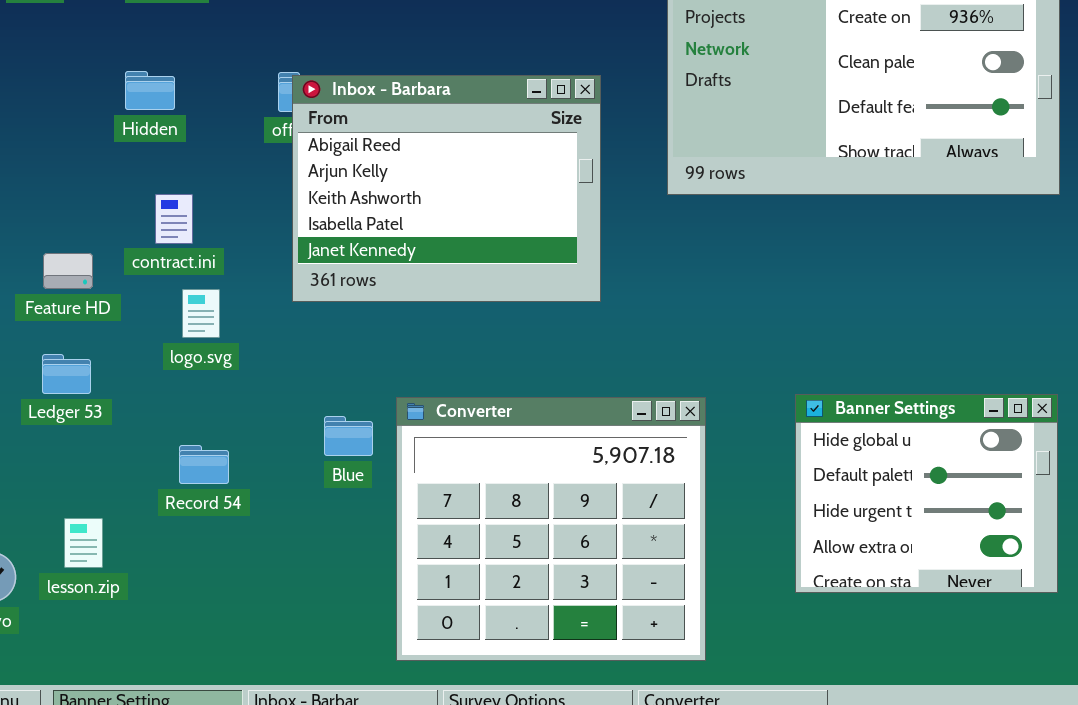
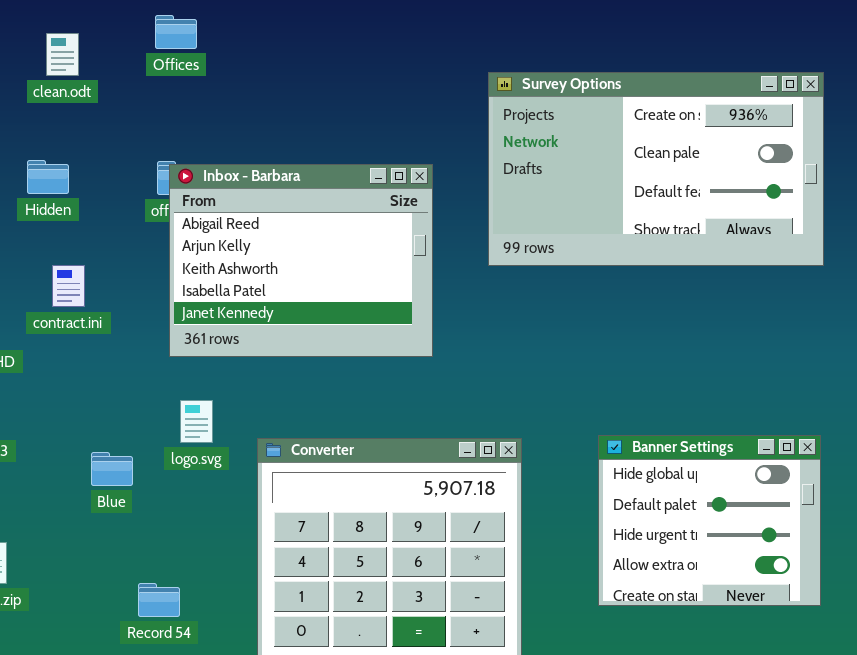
logo.svg: [182,289,220,338] -> [180,400,213,443], moved
Blue: [324,416,373,456] -> [91,452,133,486], moved
Record 54: [179,445,229,484] -> [138,583,180,617], moved

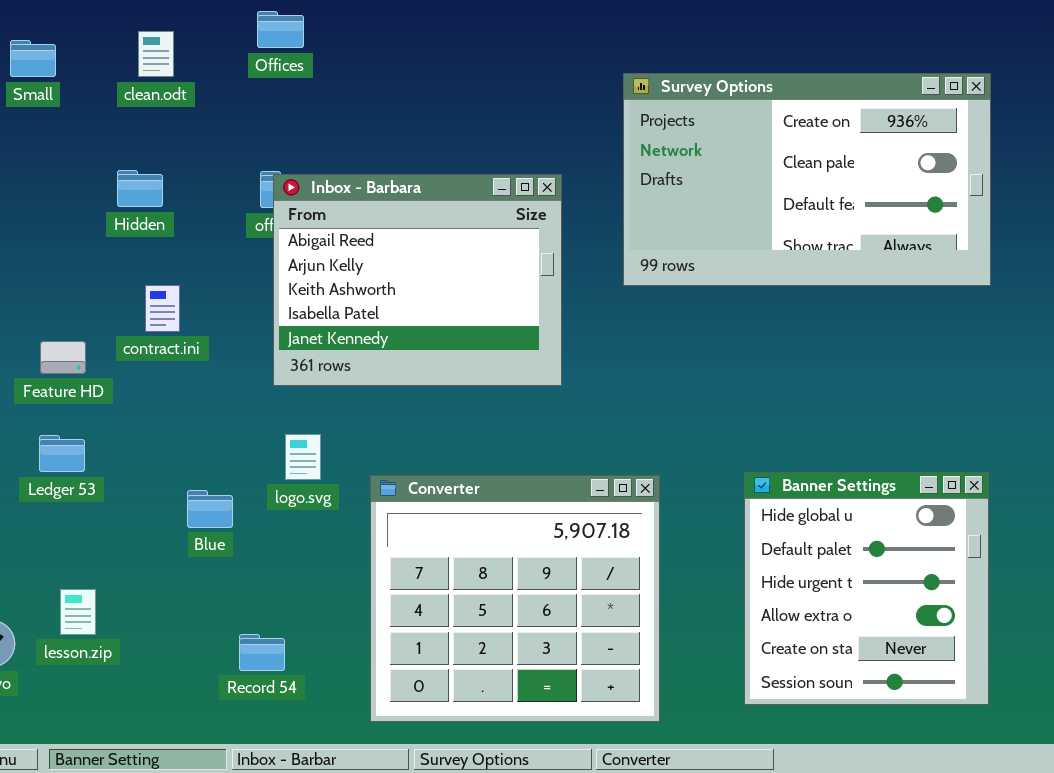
Banner Settings: [598,435,821,606] -> [744,472,989,705], resized

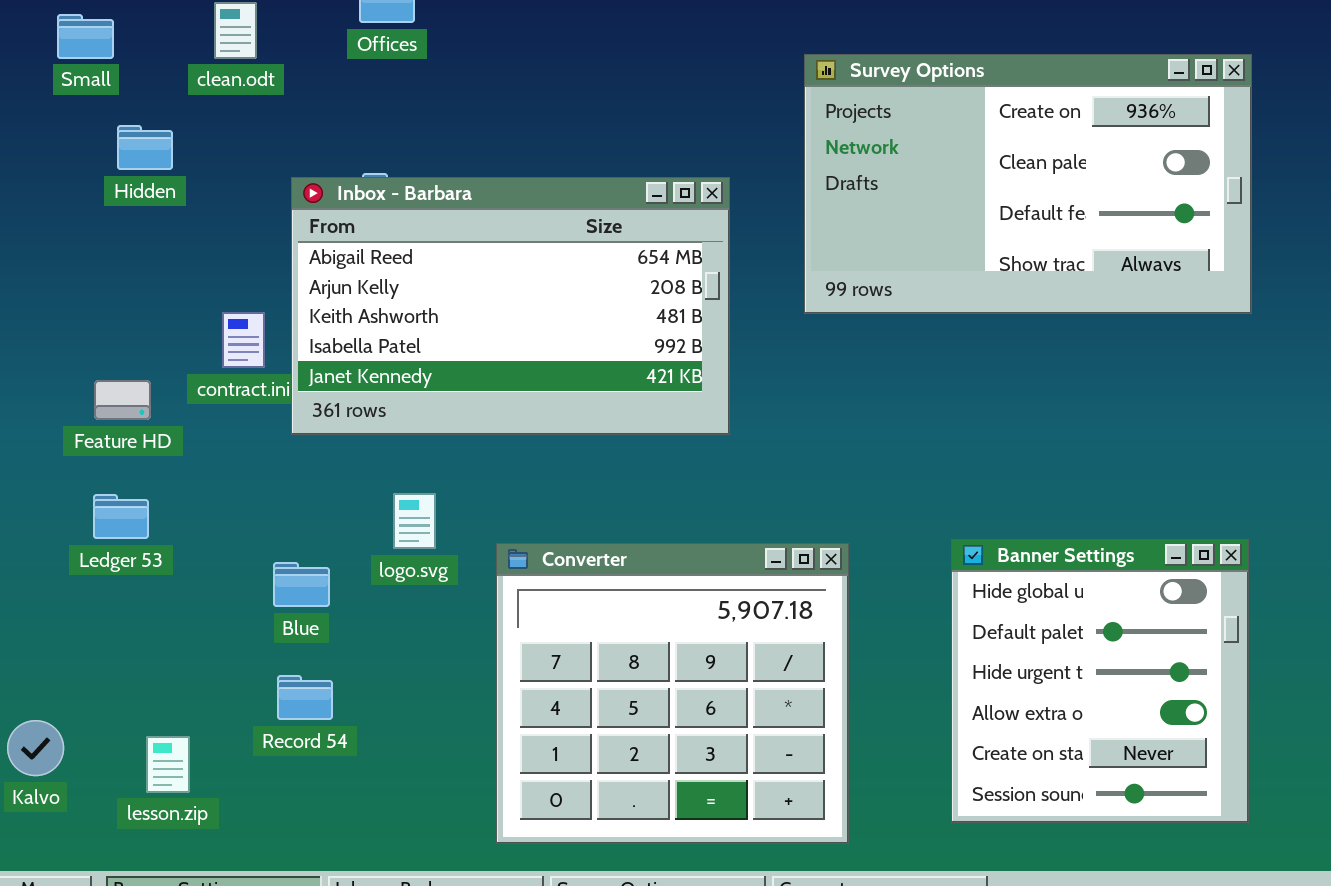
Hidden: [117,170,163,207] -> [117,125,173,170], moved
Inbox - Barbara: [273,174,562,386] -> [291,177,730,435], resized
lesson.zip: [60,589,96,635] -> [146,736,190,793], moved
Record 54: [239,634,285,671] -> [277,675,333,720], moved

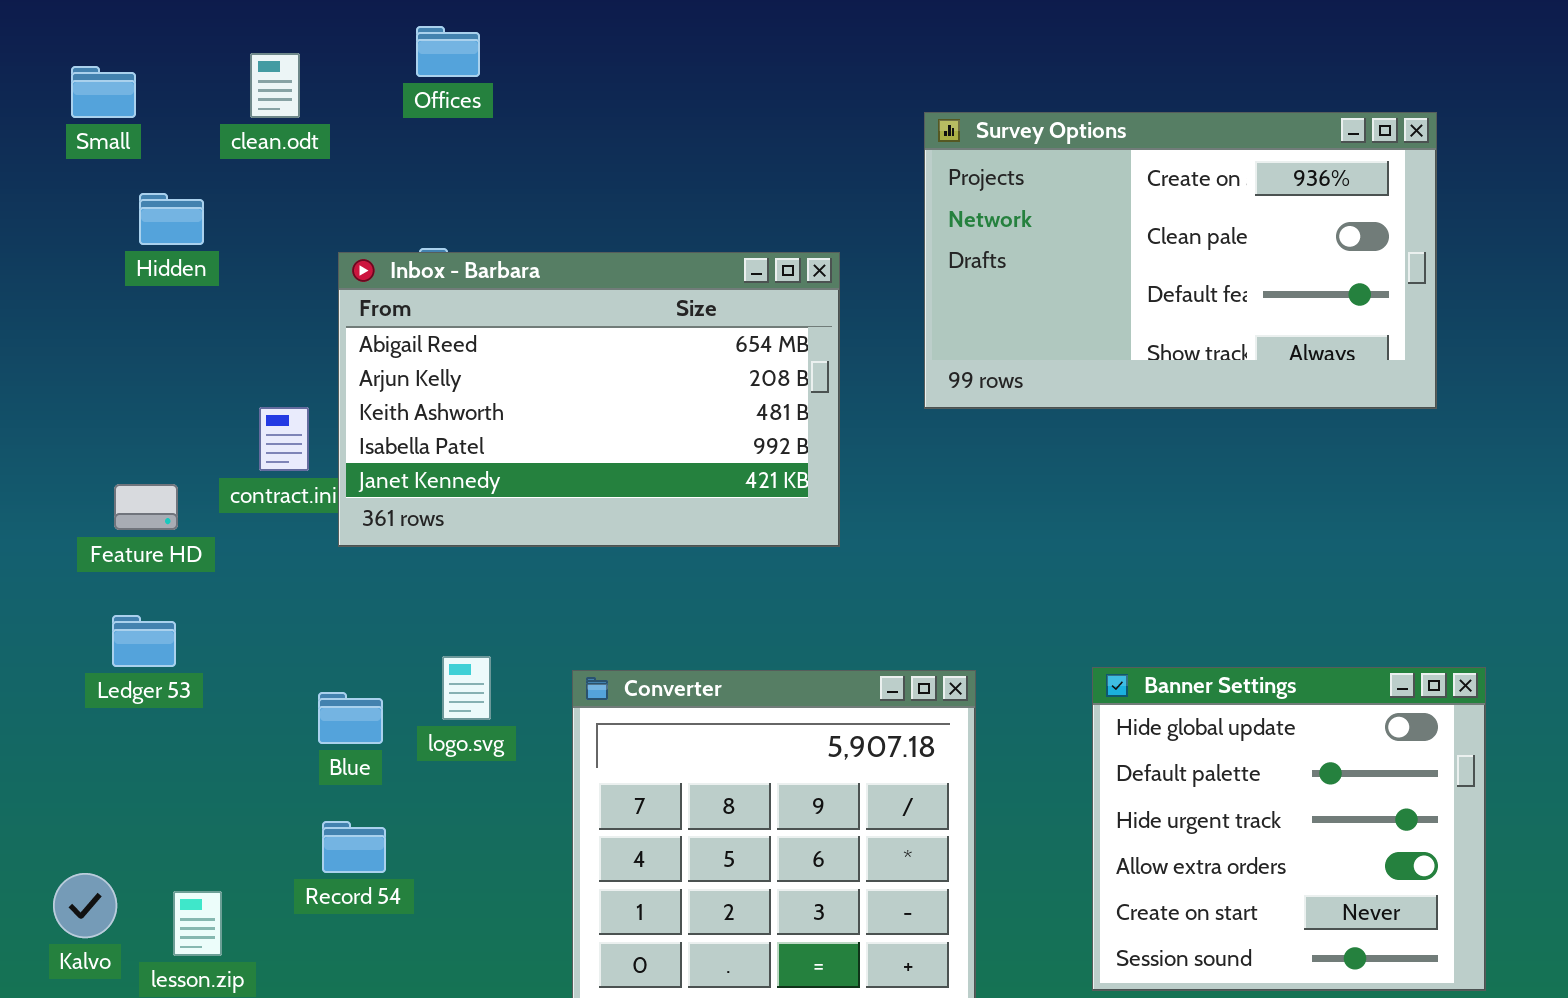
logo.svg: [393,493,436,549] -> [442,656,491,720], moved
Banner Settings: [951,539,1249,823] -> [1092,667,1486,991], resized
Kalvo: [7,720,64,776] -> [53,873,117,938], moved

